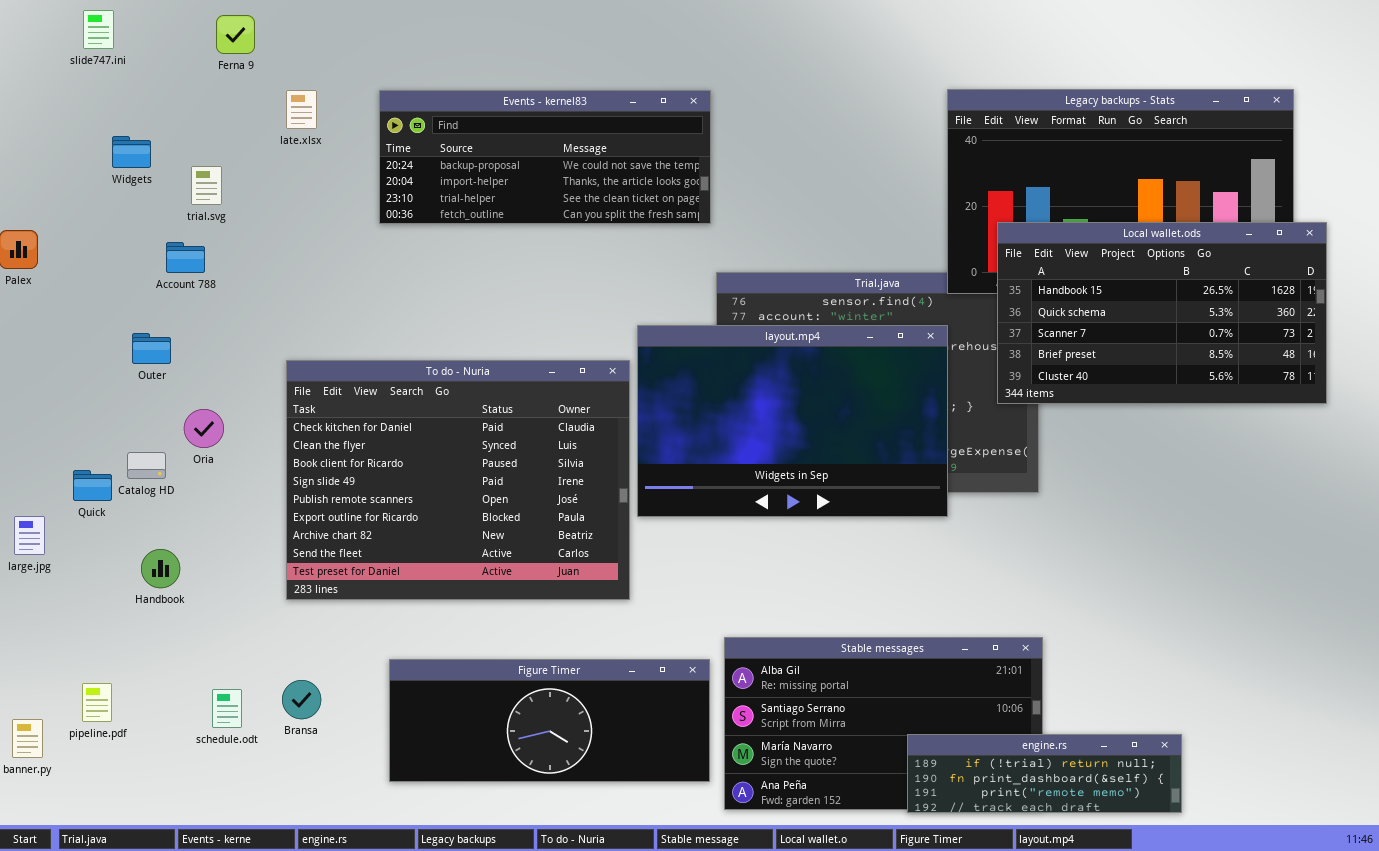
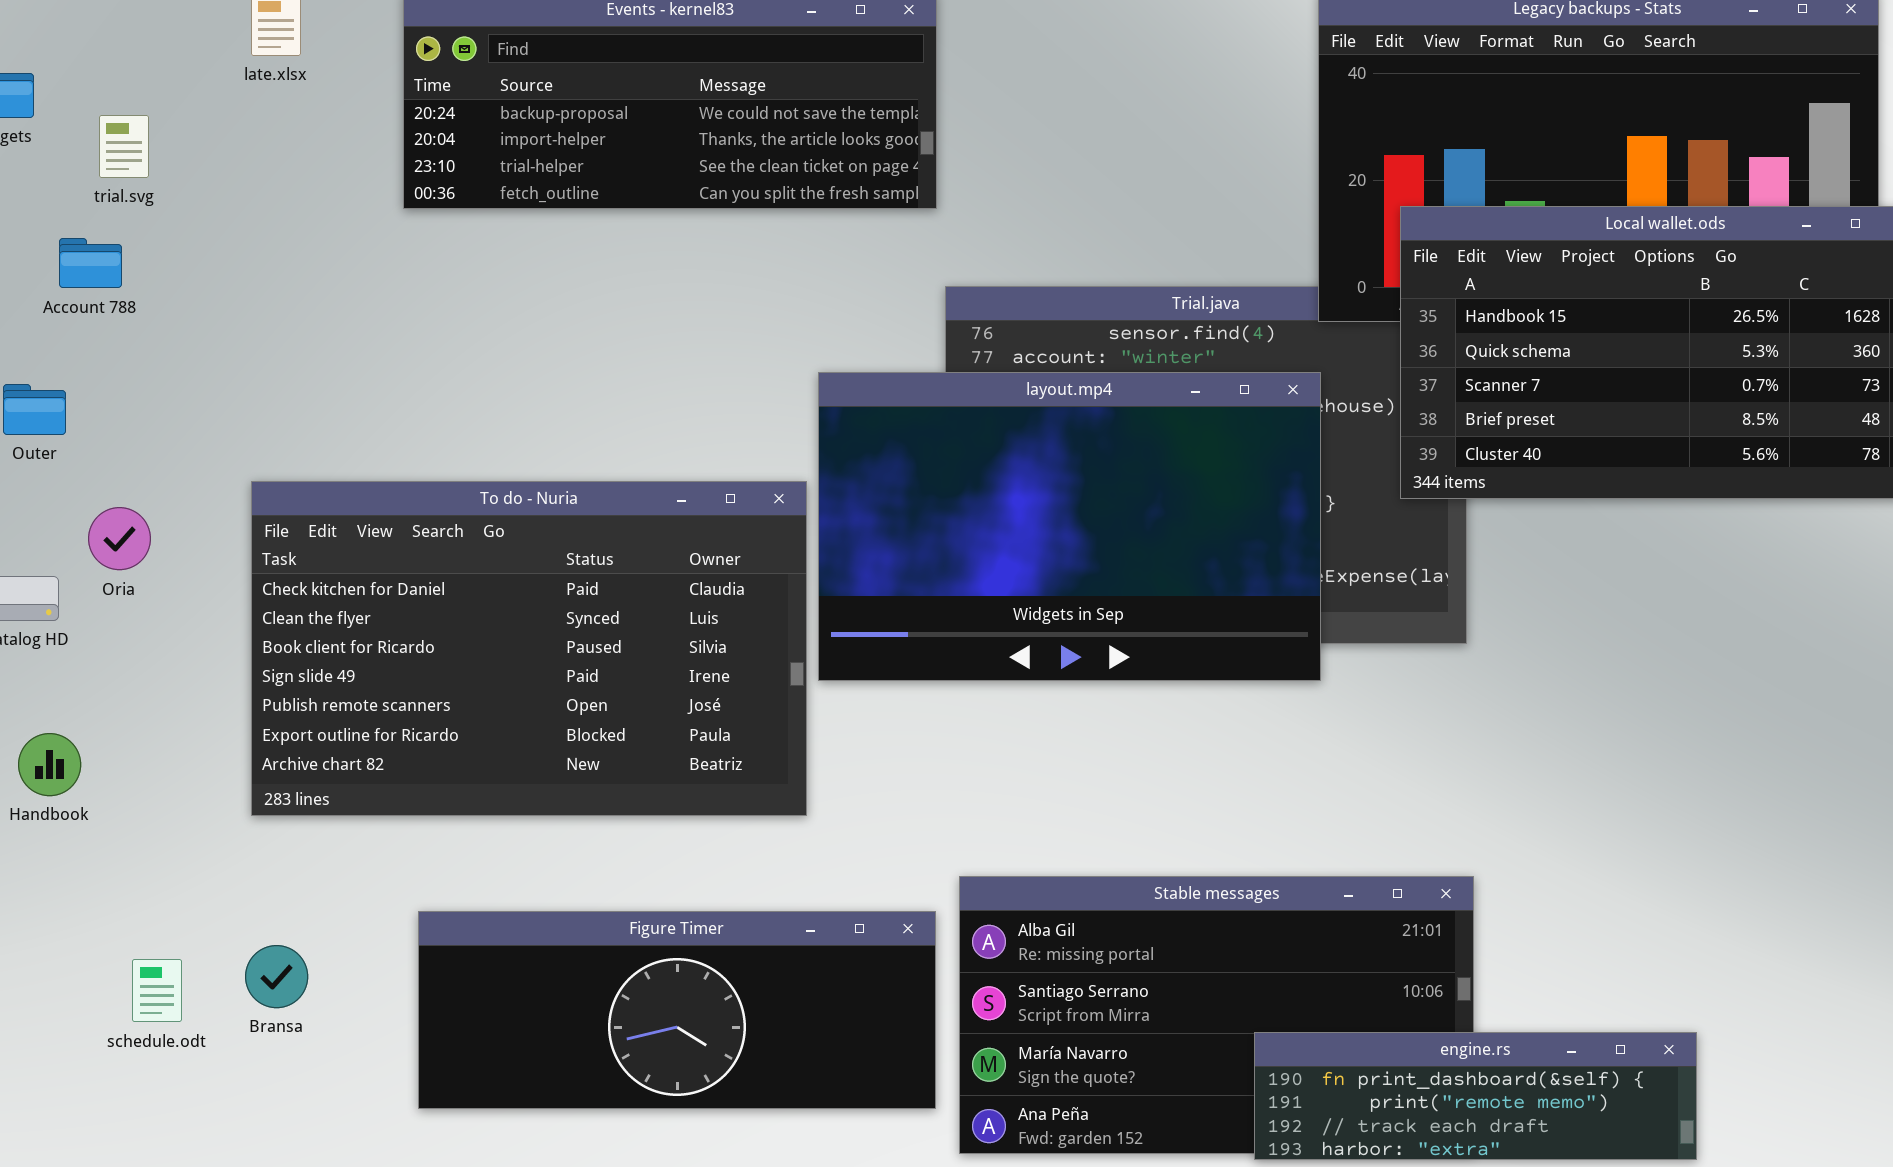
To do - Nuria: [286,360,630,600] -> [251,481,807,816], resized
engine.rs: [907,734,1182,813] -> [1254,1032,1697,1160], scrolled down 1 row

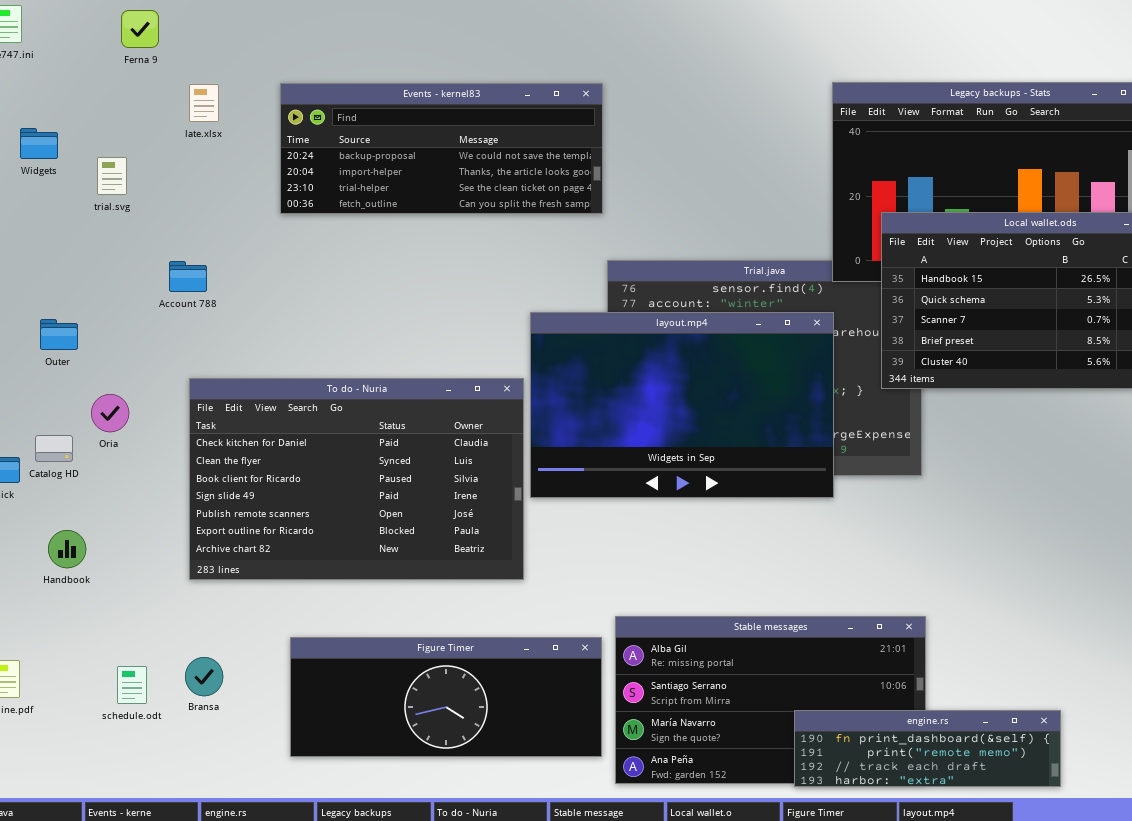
Account 788: [59,238,122,288] -> [169,261,207,292], moved

